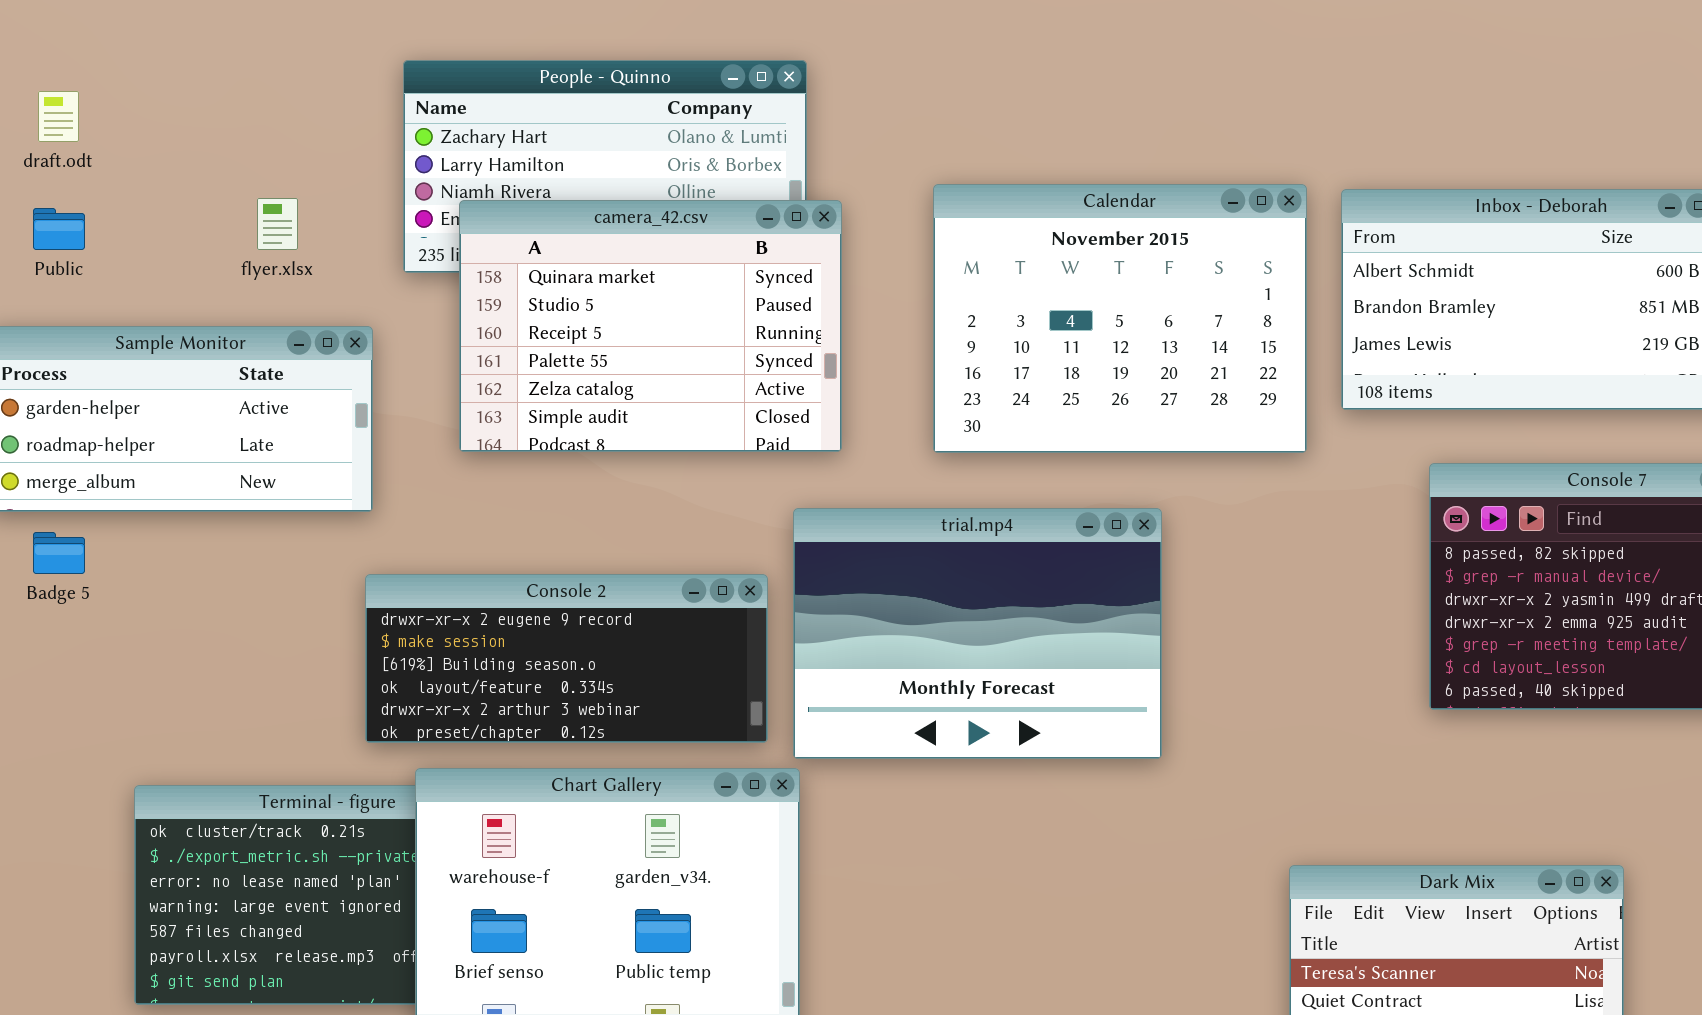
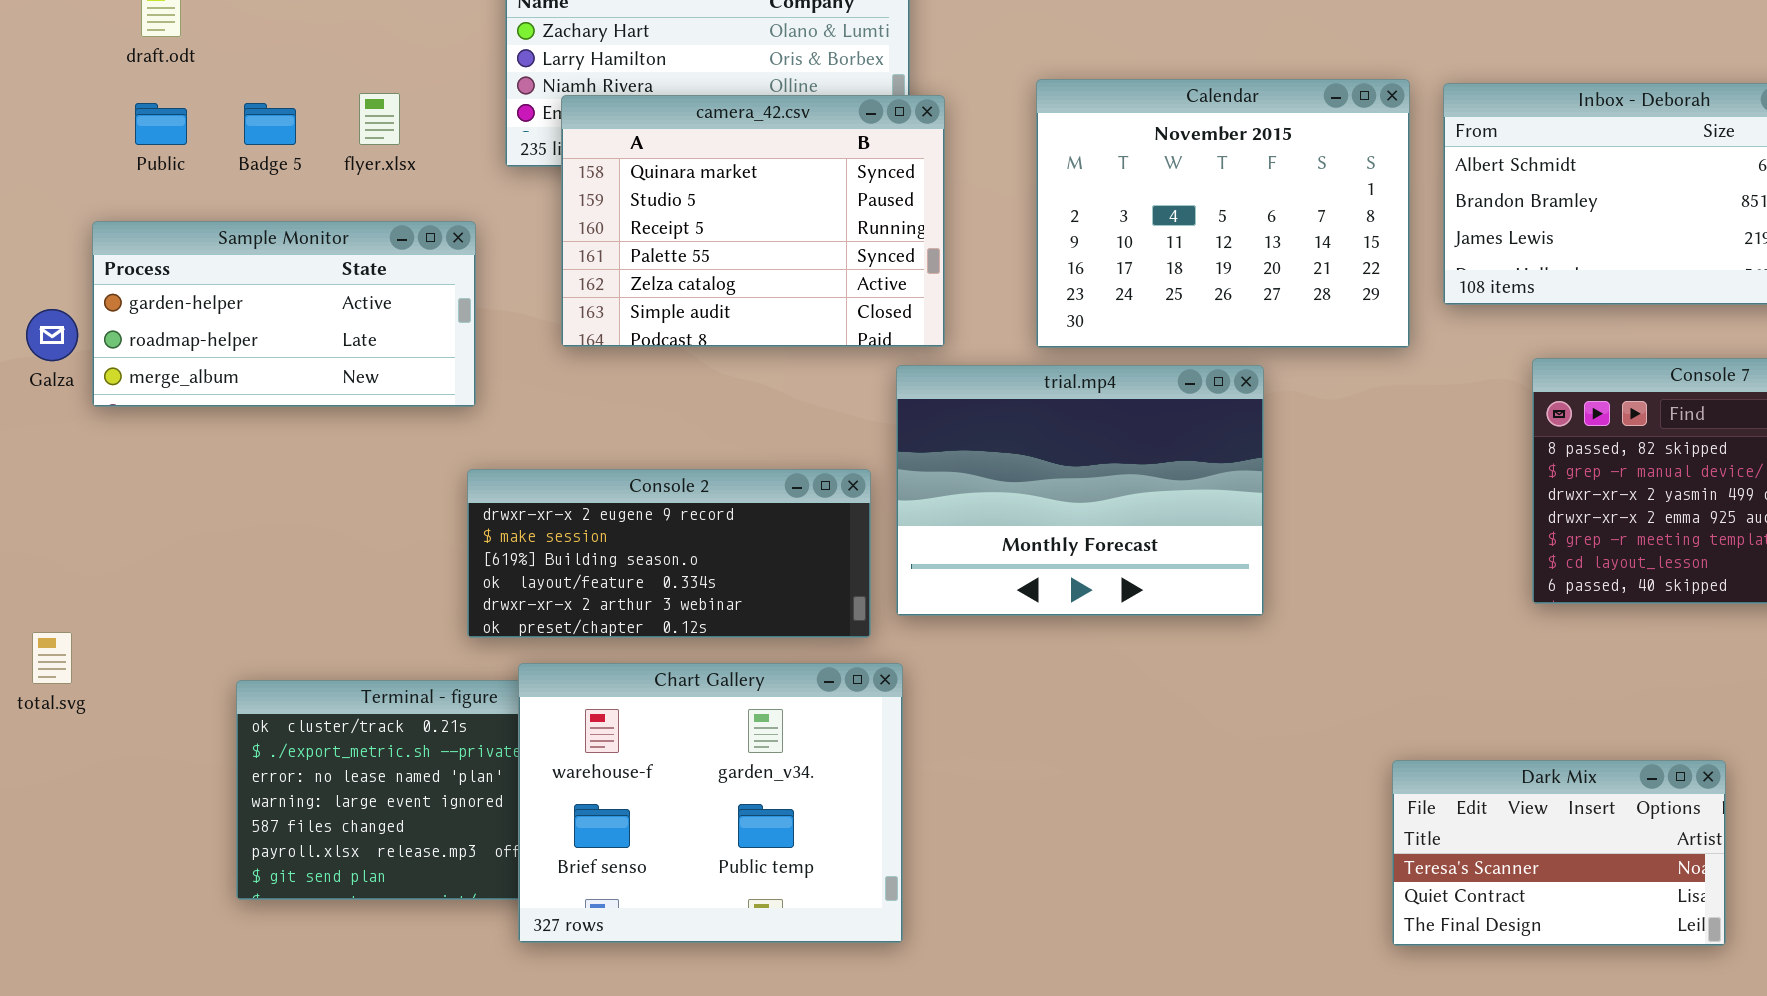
trial.mp4: [793,508,1162,759] -> [896,365,1264,616], moved
Badge 5: [33,532,85,574] -> [244,103,296,145], moved

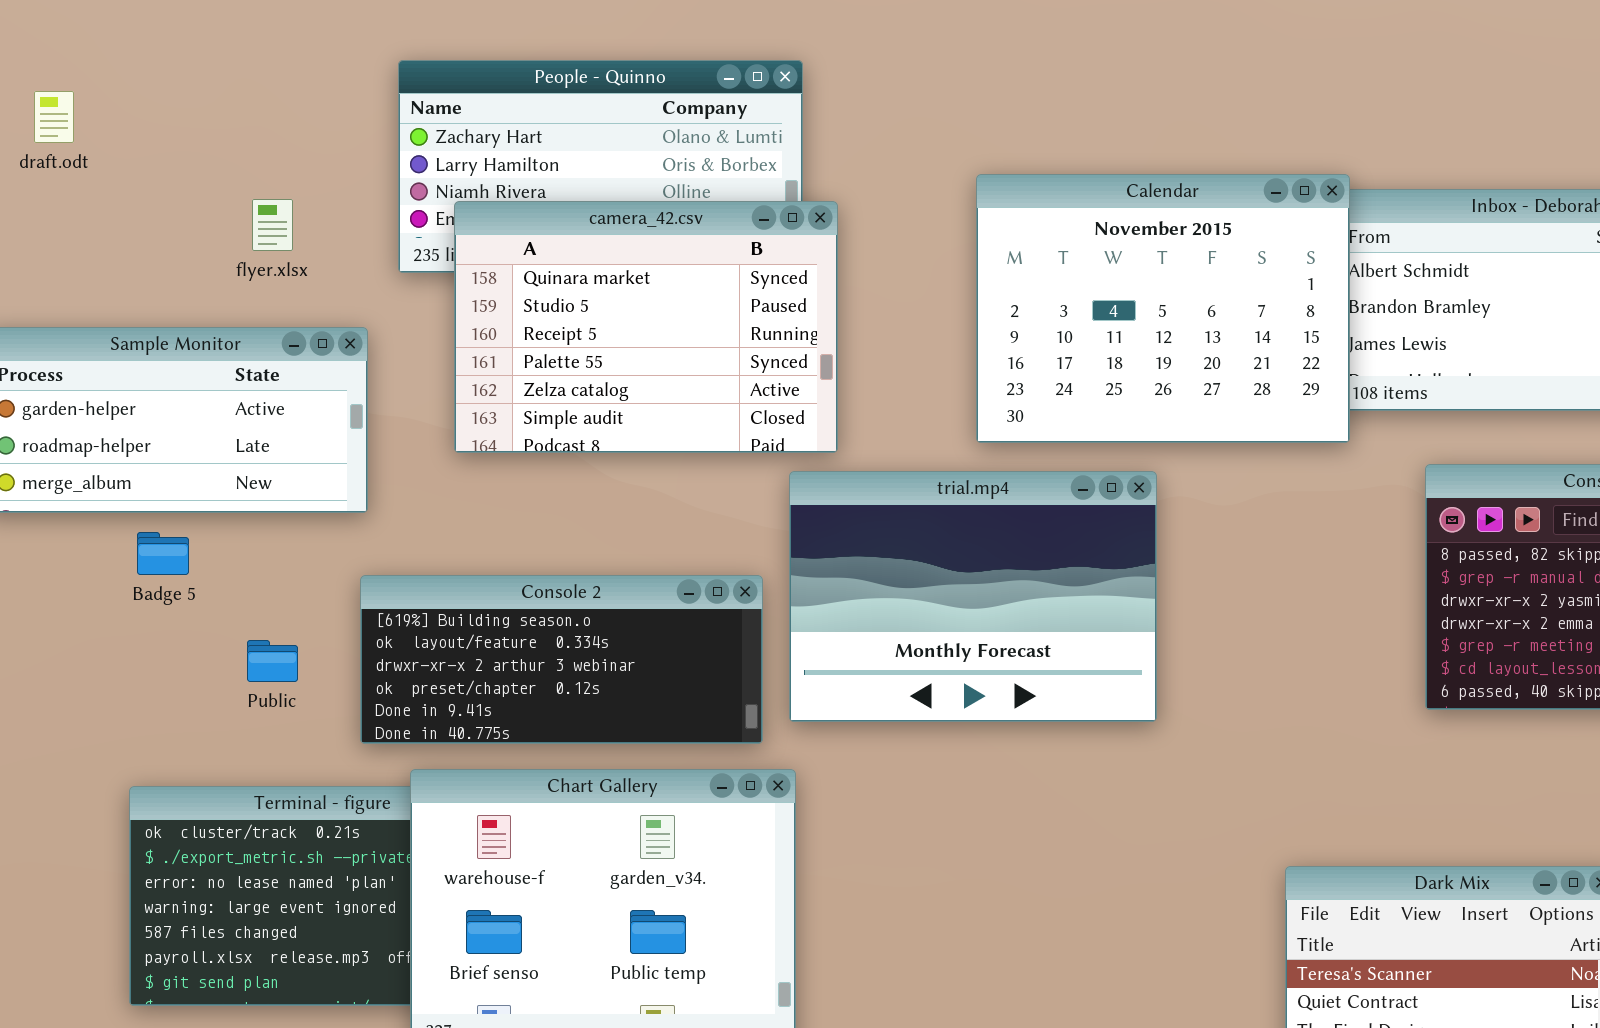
Calendar: [1036,79,1410,348] -> [976,174,1350,443], moved
Public: [135,103,187,145] -> [247,640,298,682], moved
Badge 5: [244,103,296,145] -> [137,532,189,575], moved
Console 2: [467,469,871,638] -> [360,575,763,744], scrolled down 2 rows

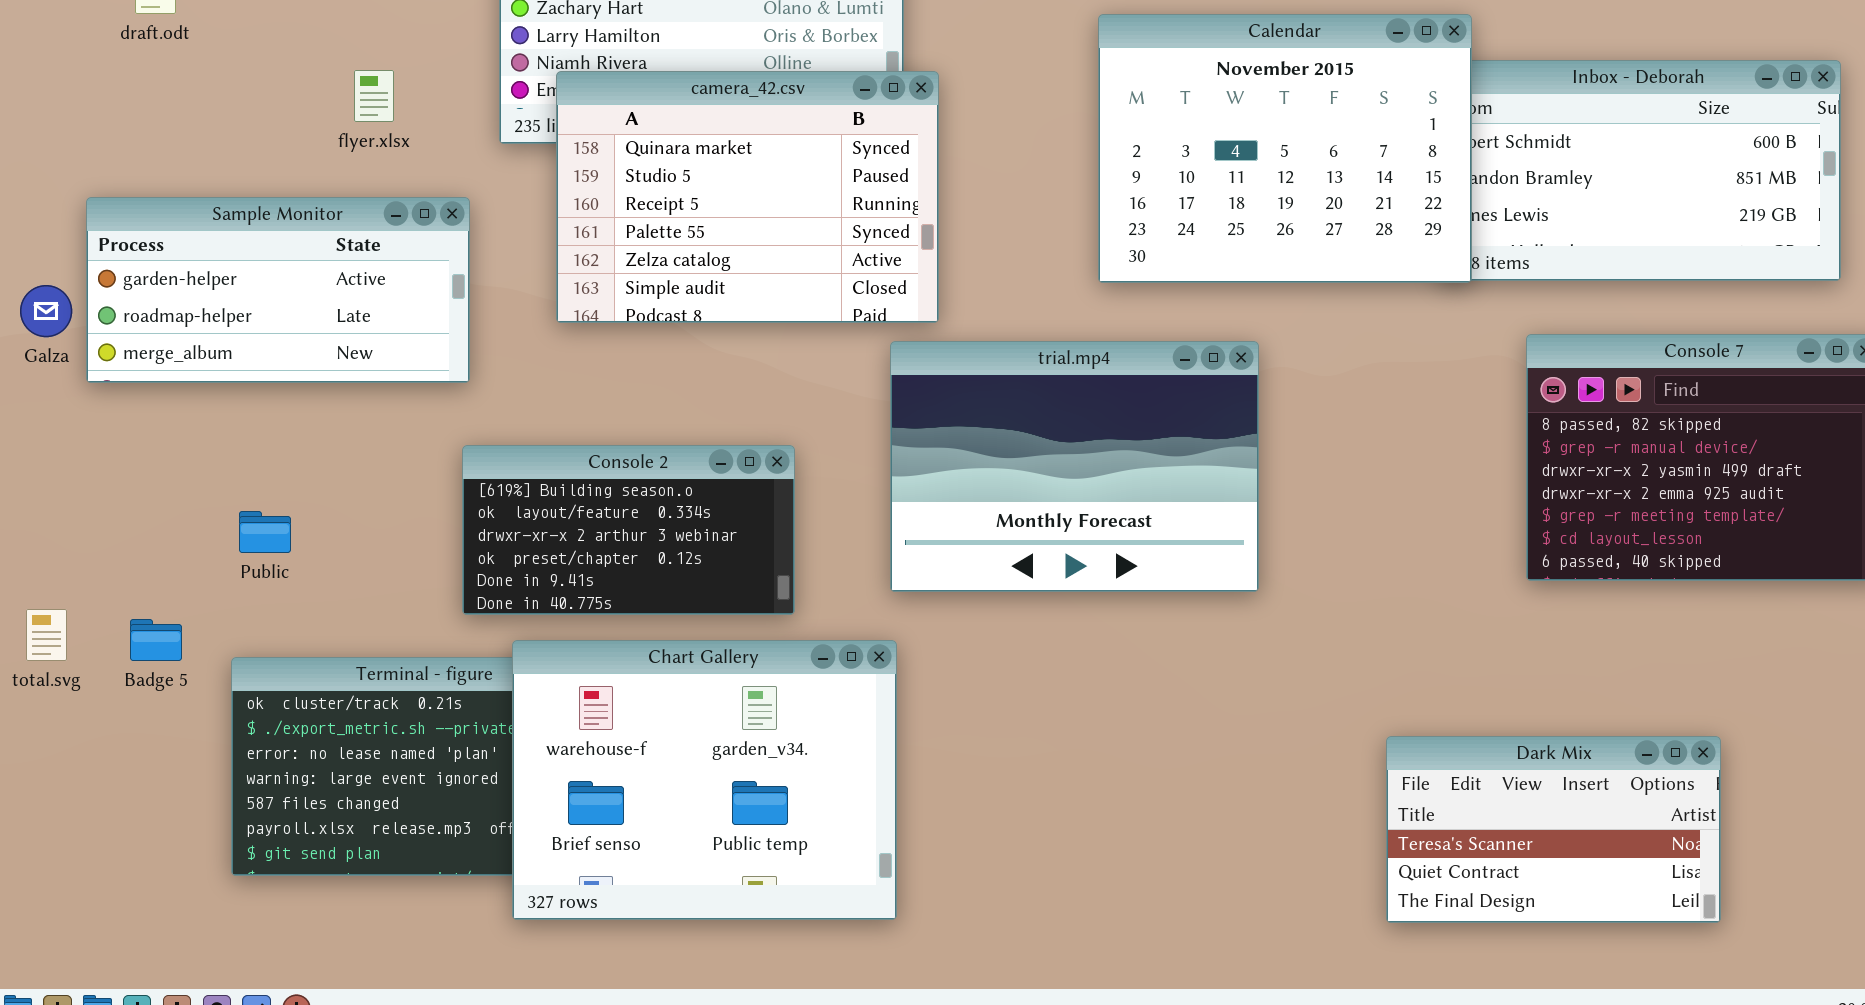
Calendar: [976,174,1350,443] -> [1098,14,1472,283], moved
Badge 5: [137,532,189,575] -> [130,619,182,661], moved
Console 2: [360,575,763,744] -> [462,445,795,615], resized
Public: [247,640,298,682] -> [239,511,291,553], moved

